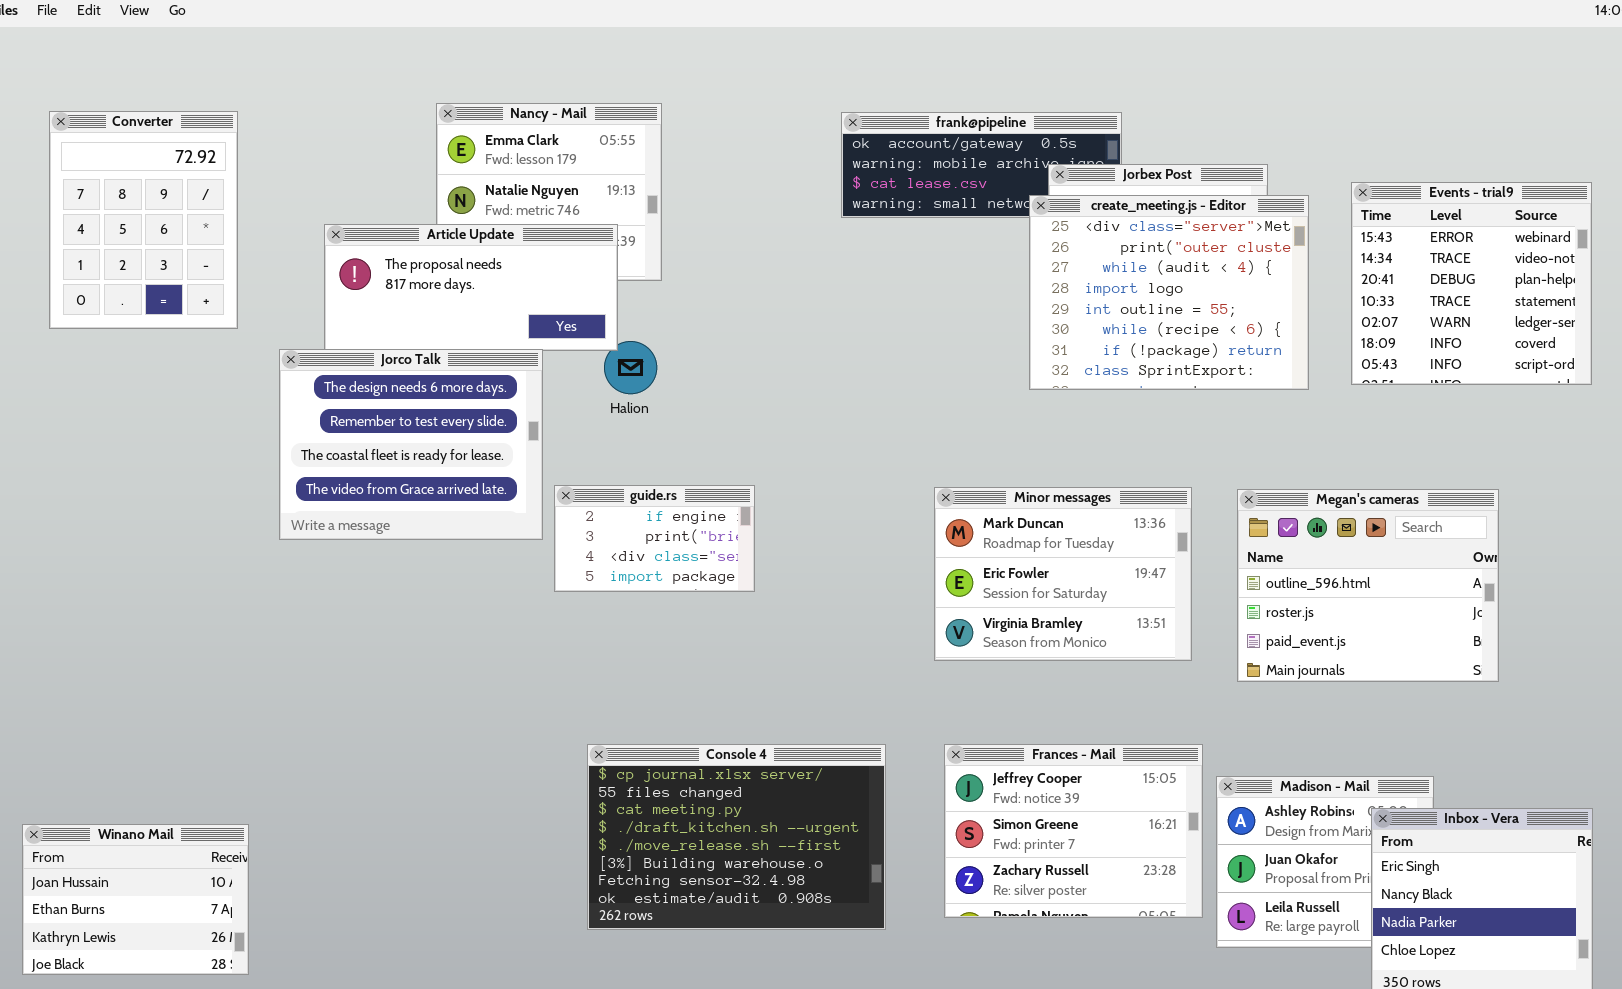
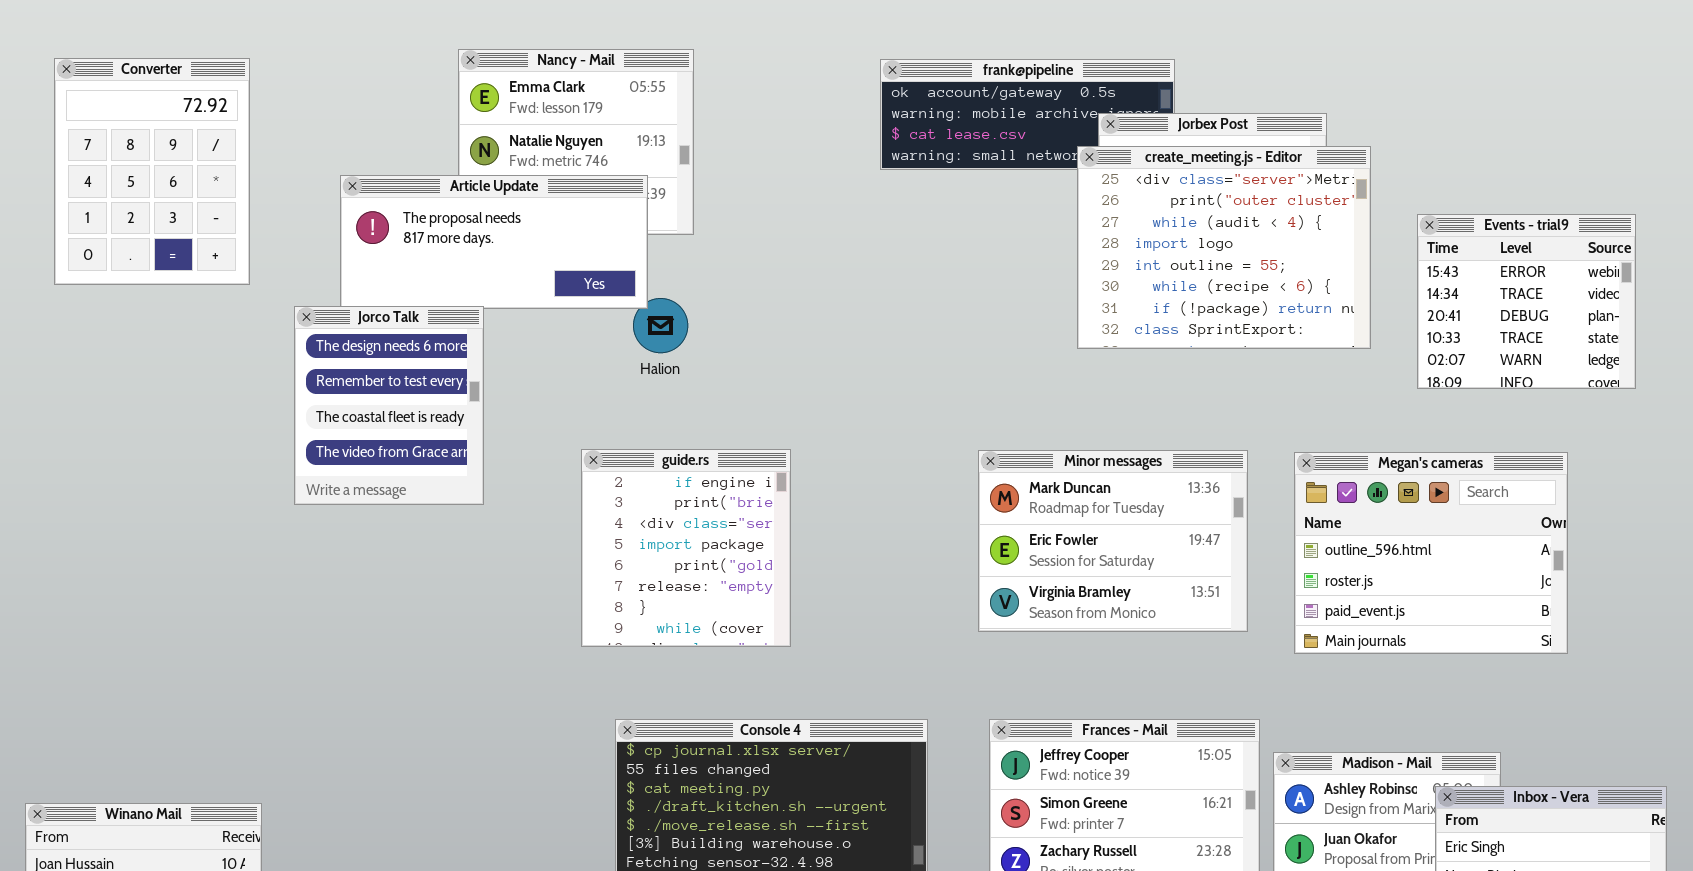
Events - trial9: [1351,182,1592,385] -> [1417,214,1636,389], moved, resized
Jorco Talk: [279,349,543,540] -> [294,306,484,505], resized
guide.rs: [554,485,755,592] -> [581,449,791,647], resized

